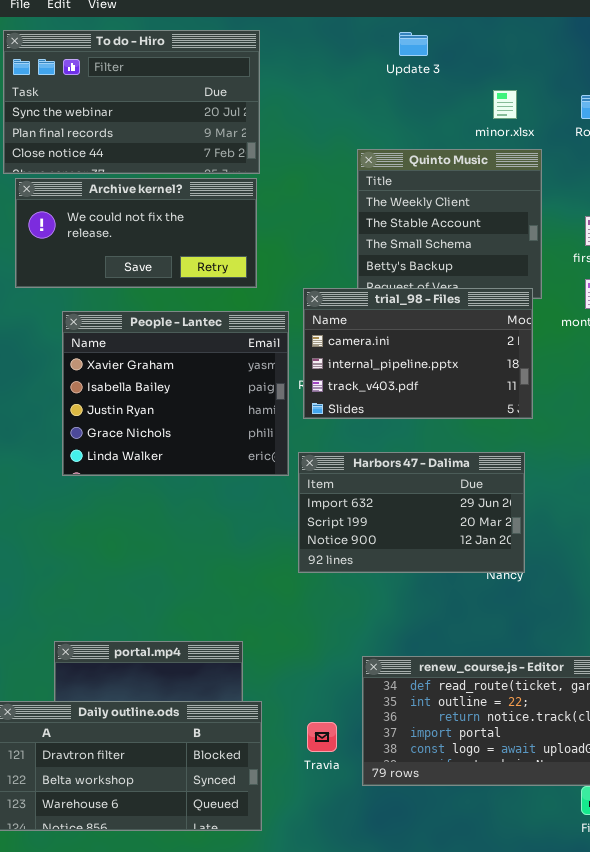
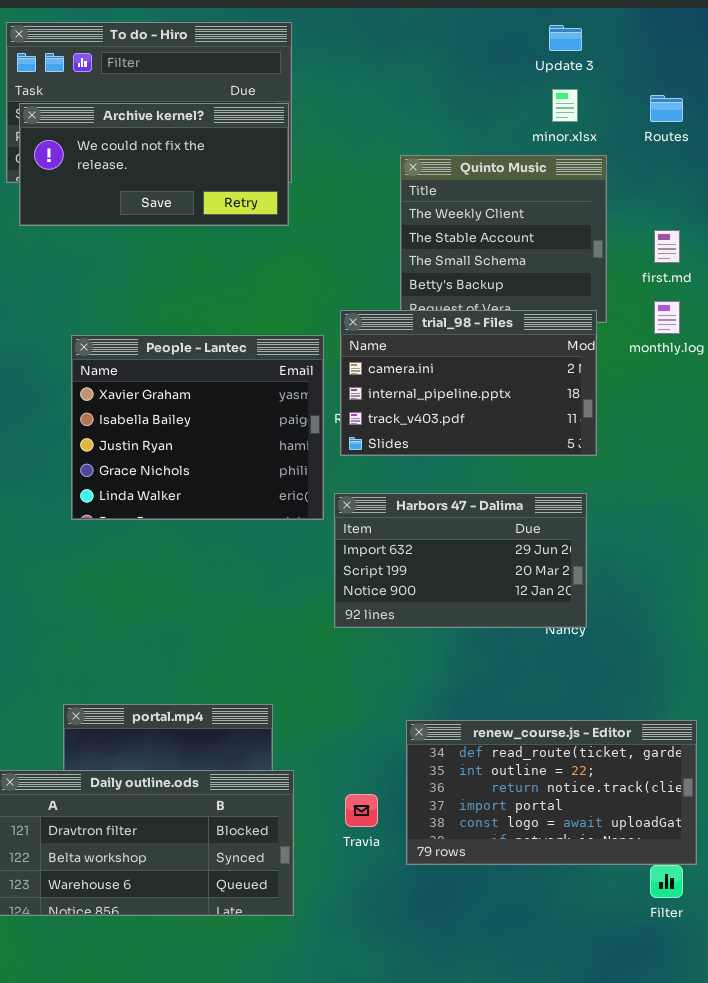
Update 3: [399,32,428,56] -> [549,25,582,51], moved
Archive kernel?: [15,178,257,288] -> [19,103,289,226], moved

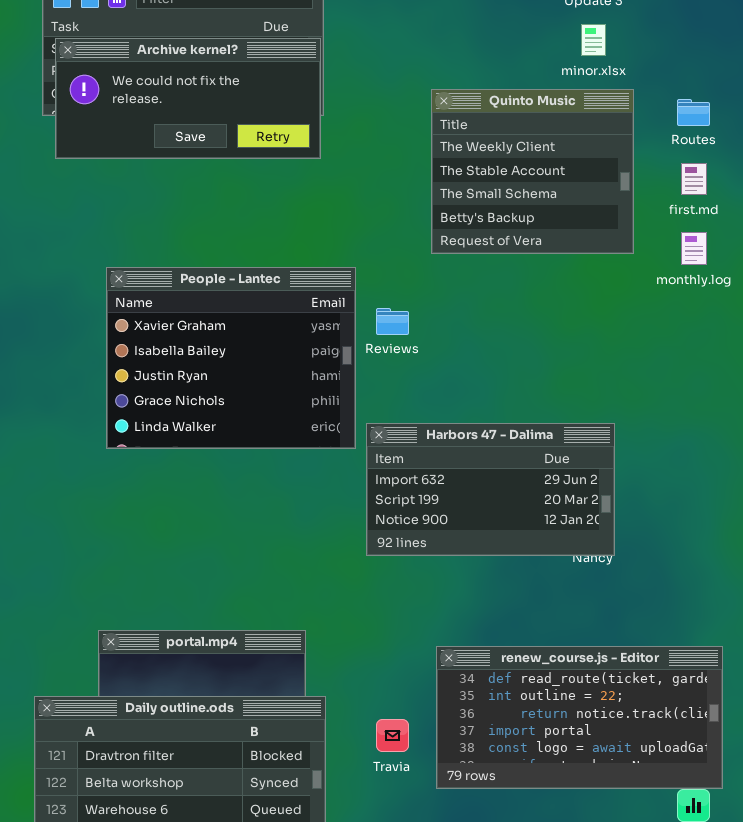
Routes: [650,95,683,122] -> [677,99,710,126], moved
trial_98 - Files: [340,310,597,456] -> none, closed

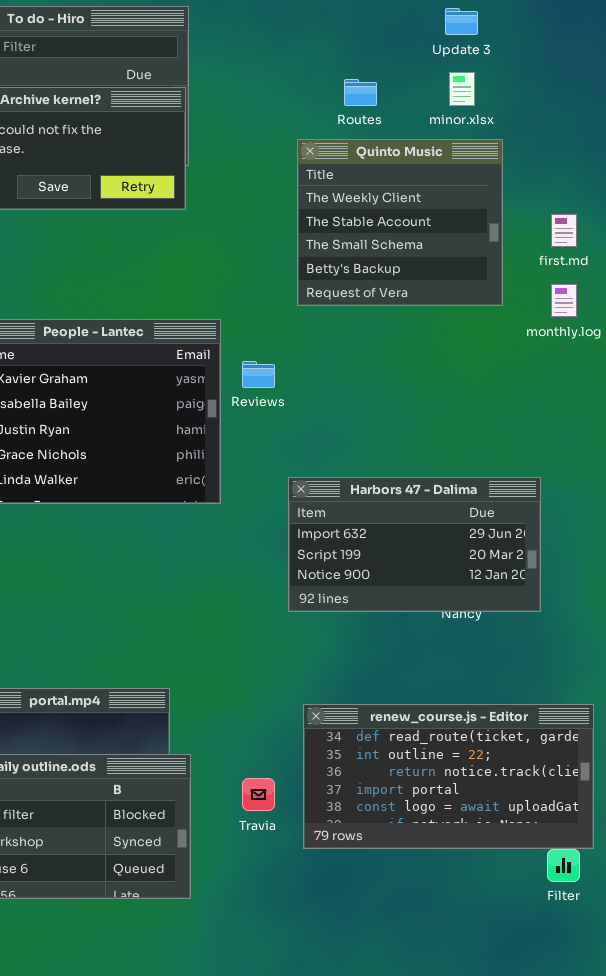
Routes: [677,99,710,126] -> [344,79,377,106], moved
Harbors 47 - Dalima: [366,423,615,556] -> [288,477,541,612], moved

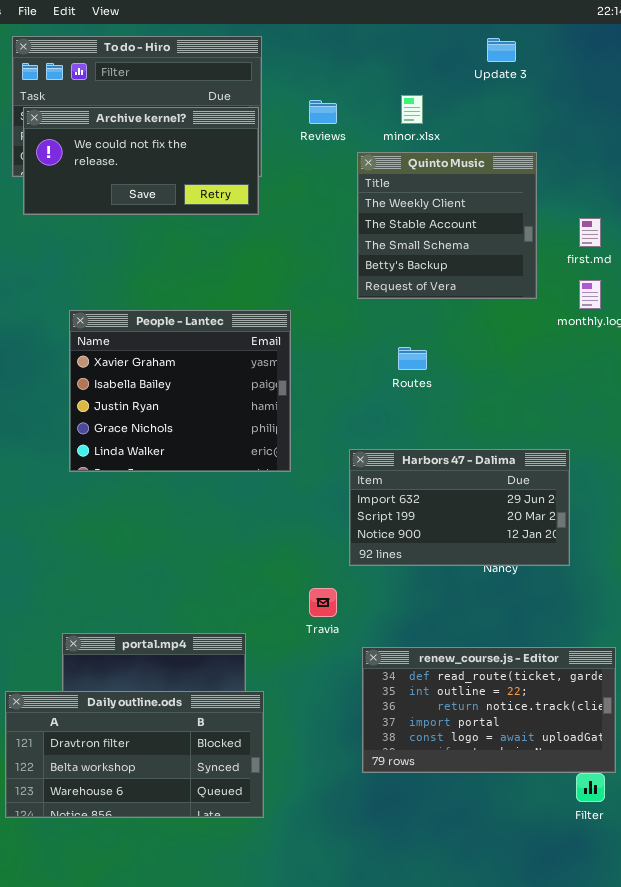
minor.xlsx: [449,72,475,106] -> [401,95,423,124], moved
Routes: [344,79,377,106] -> [398,347,427,370], moved
Reviews: [242,361,275,388] -> [309,100,337,124], moved
Travia: [242,778,275,811] -> [309,588,337,617], moved

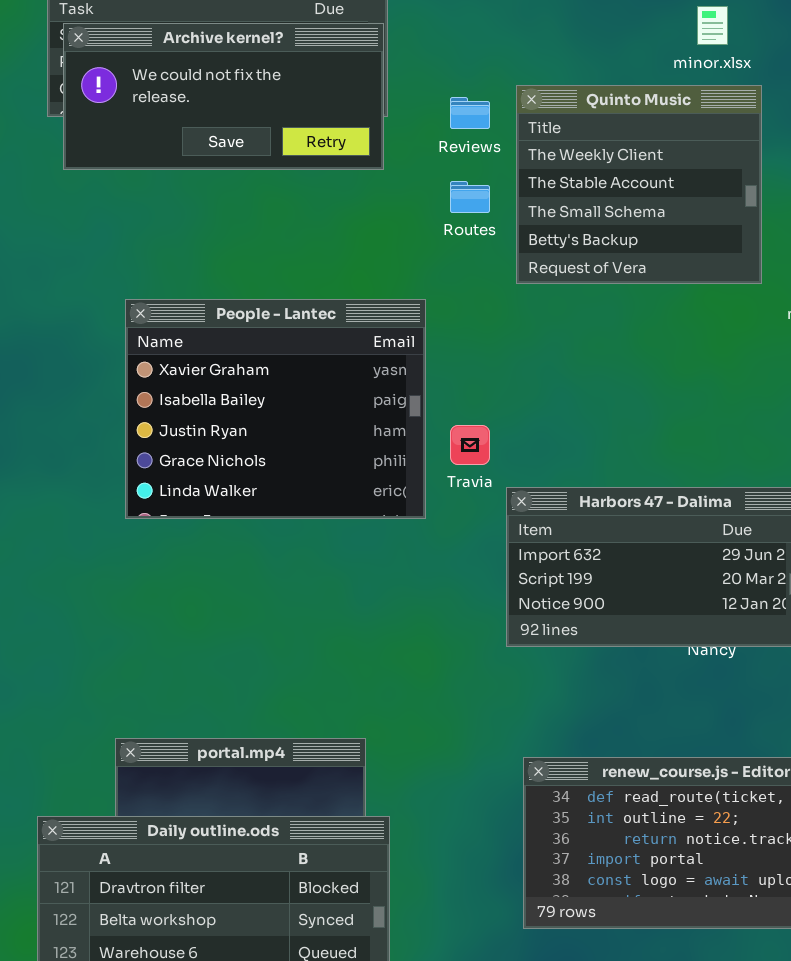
minor.xlsx: [401,95,423,124] -> [697,6,728,45], moved
Reviews: [309,100,337,124] -> [450,97,490,129], moved
Routes: [398,347,427,370] -> [450,181,490,213], moved
Travia: [309,588,337,617] -> [450,425,490,465], moved

